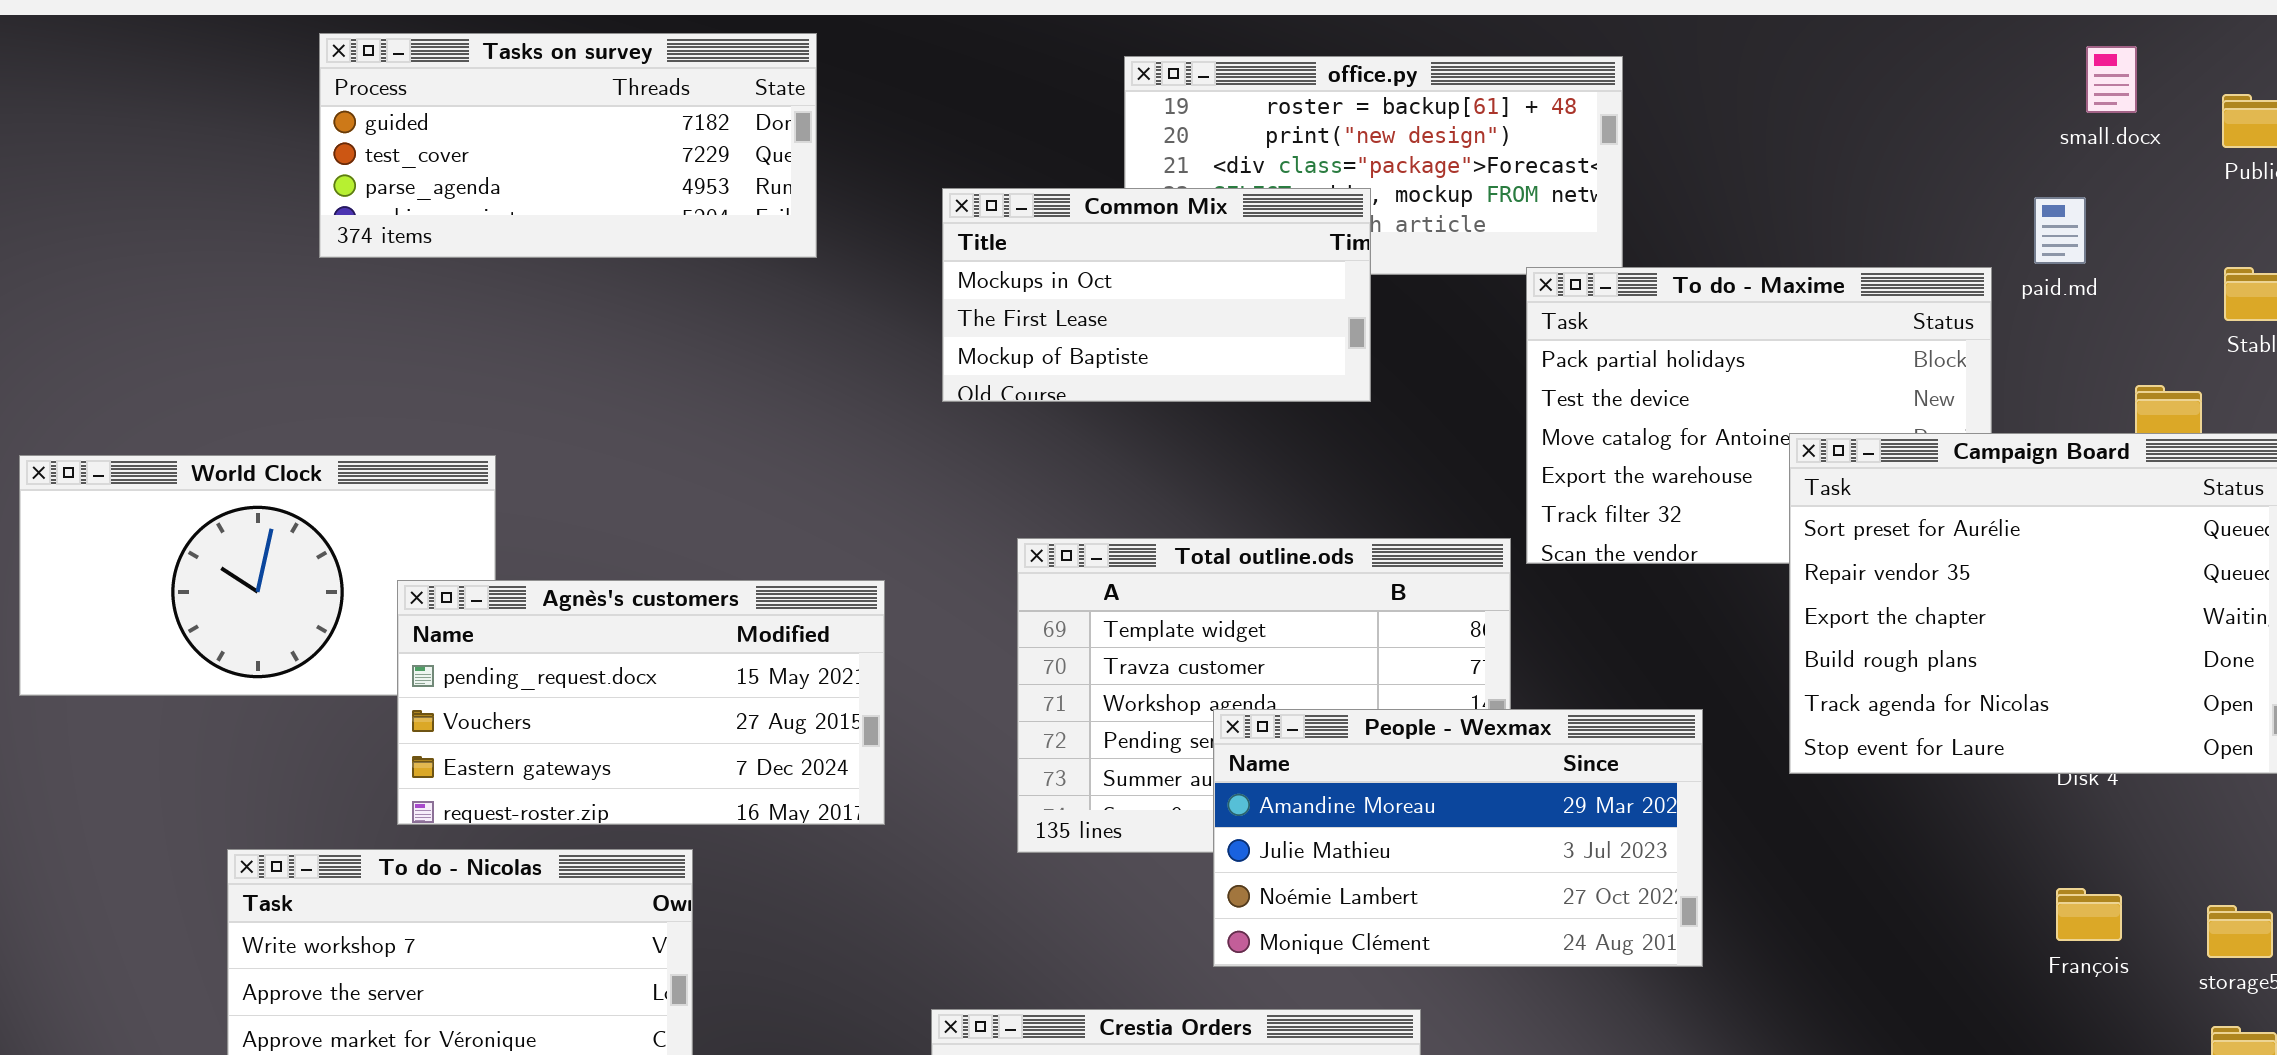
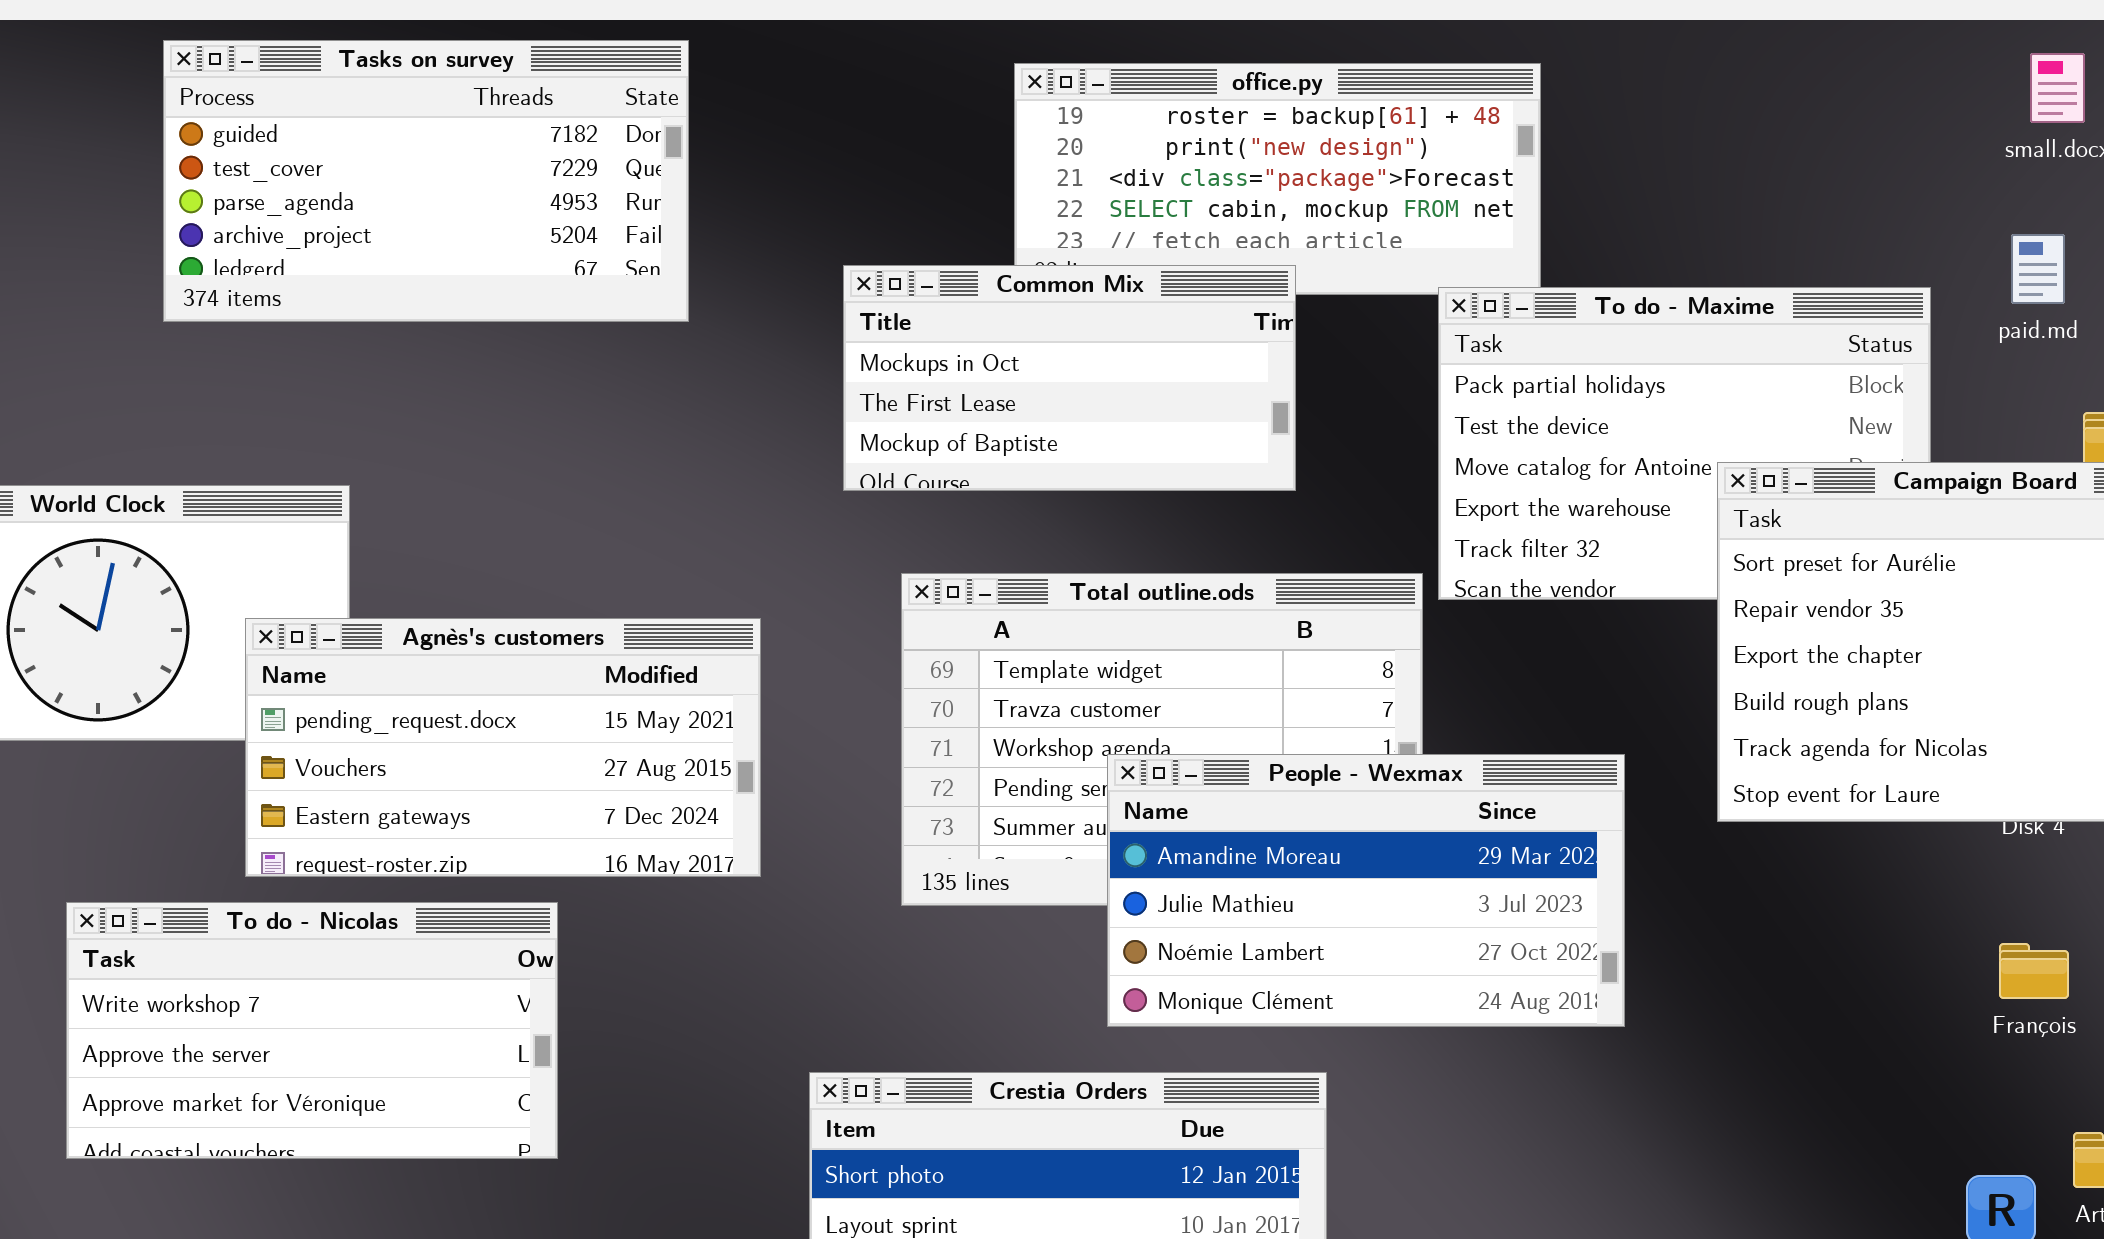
Tasks on survey: [319,33,817,258] -> [163,40,689,322], resized
Common Mix: [942,188,1371,402] -> [843,265,1296,491], moved
paid.md: [2034,197,2086,264] -> [2011,234,2065,304], moved

